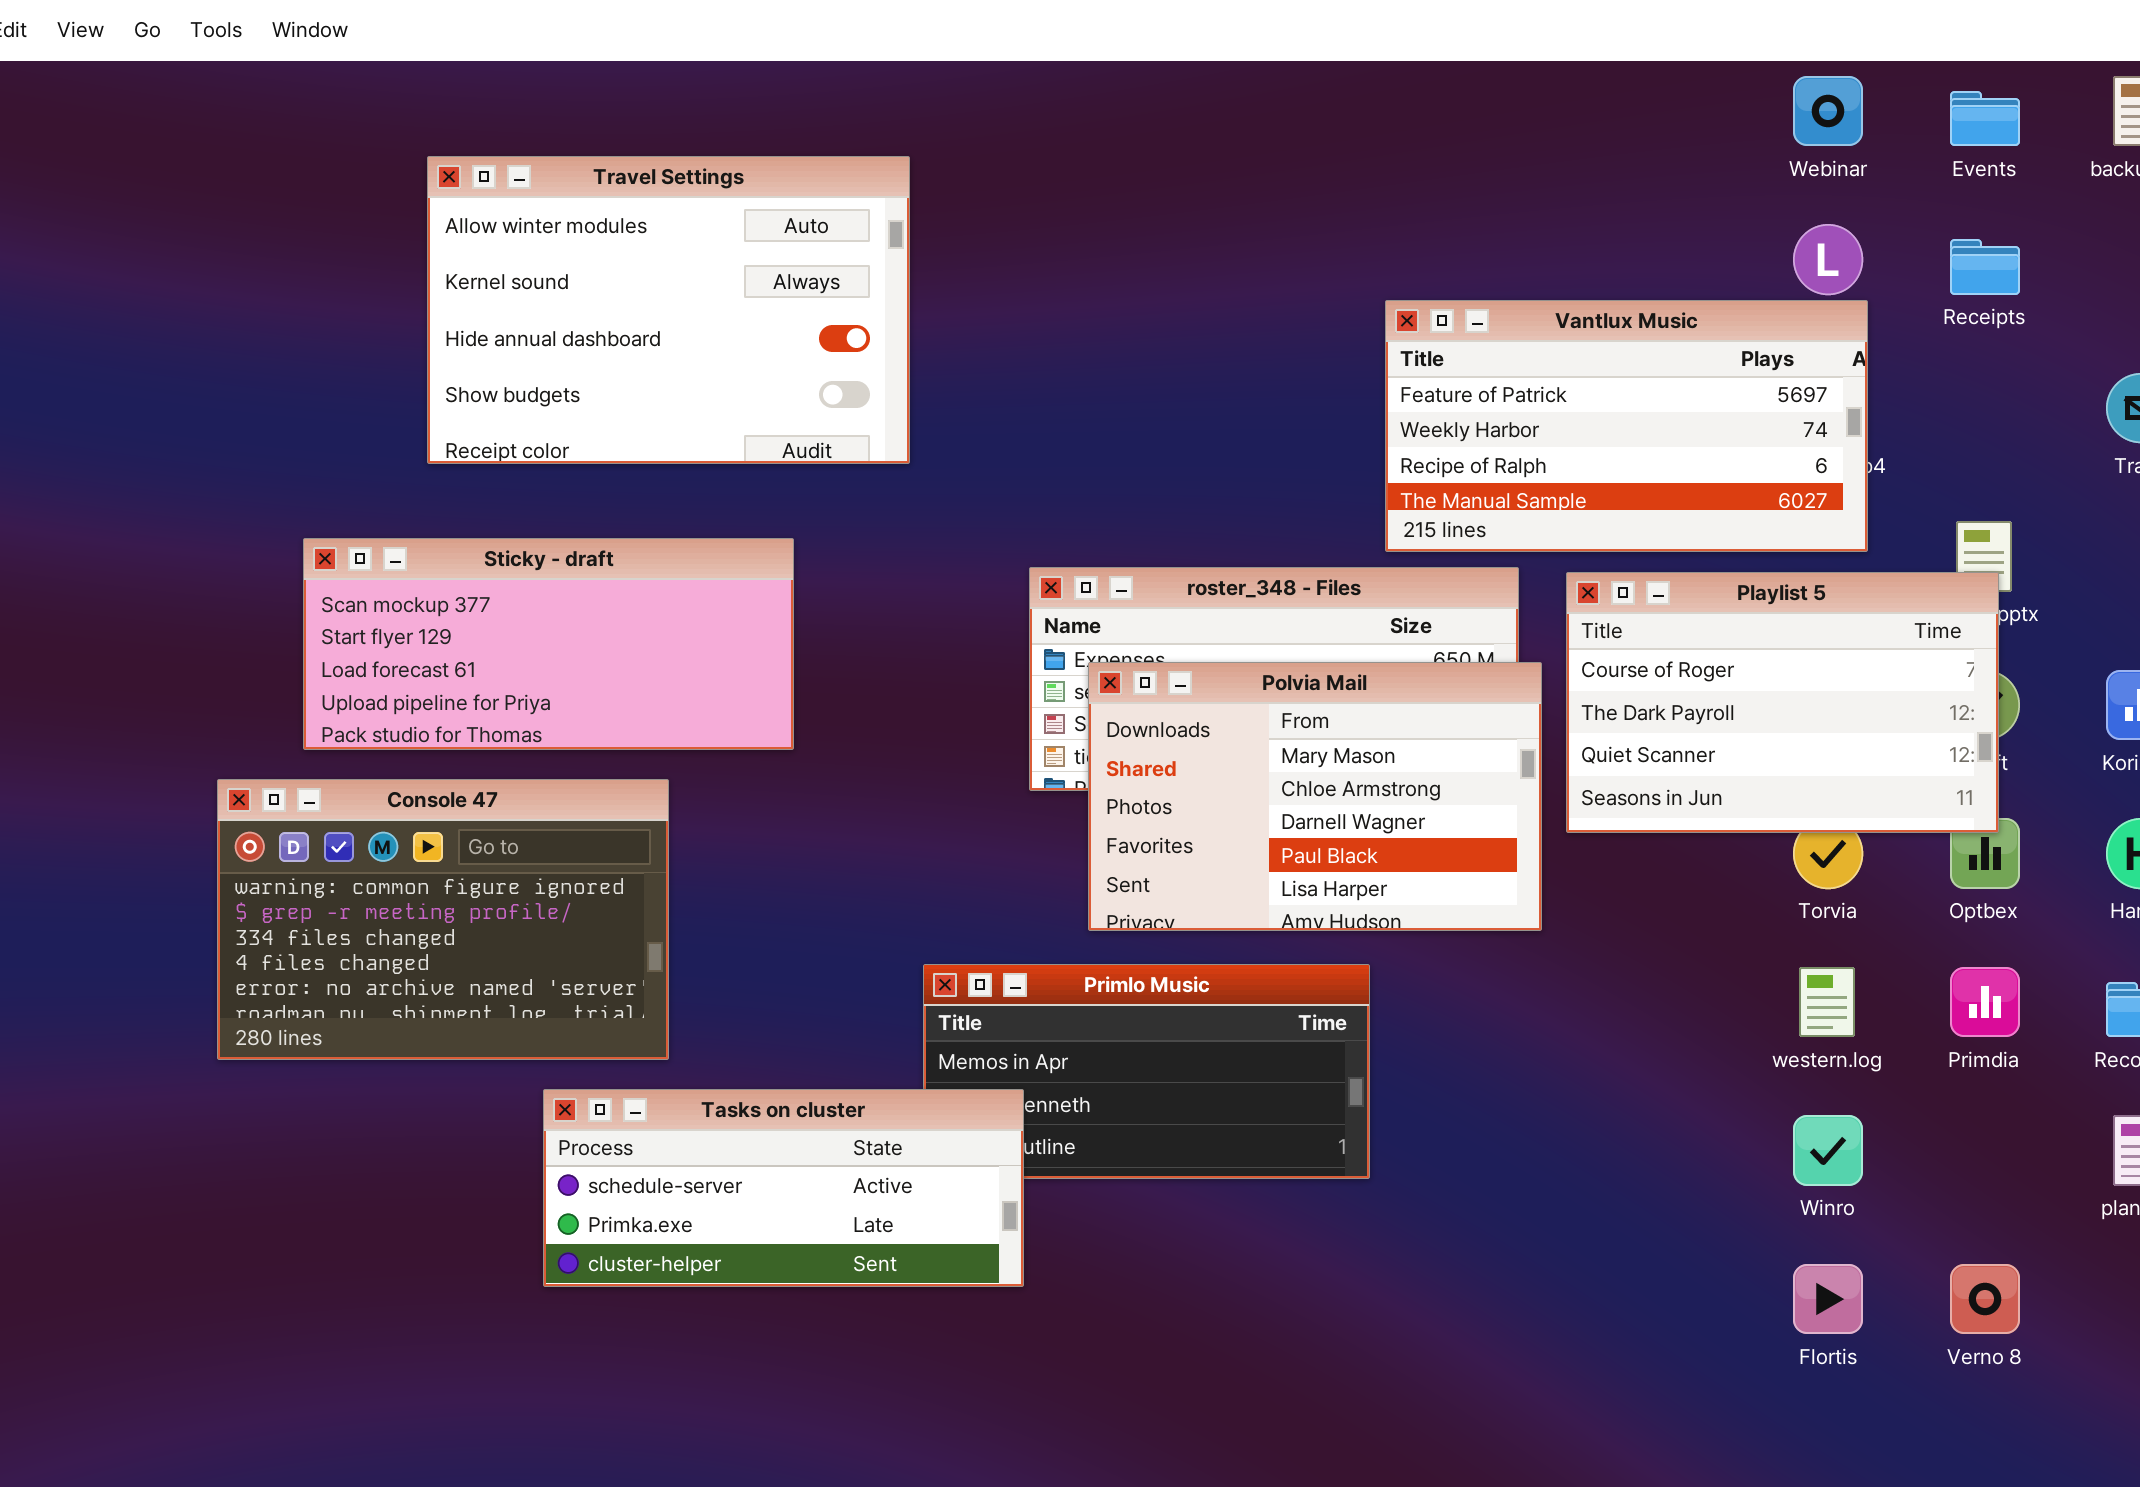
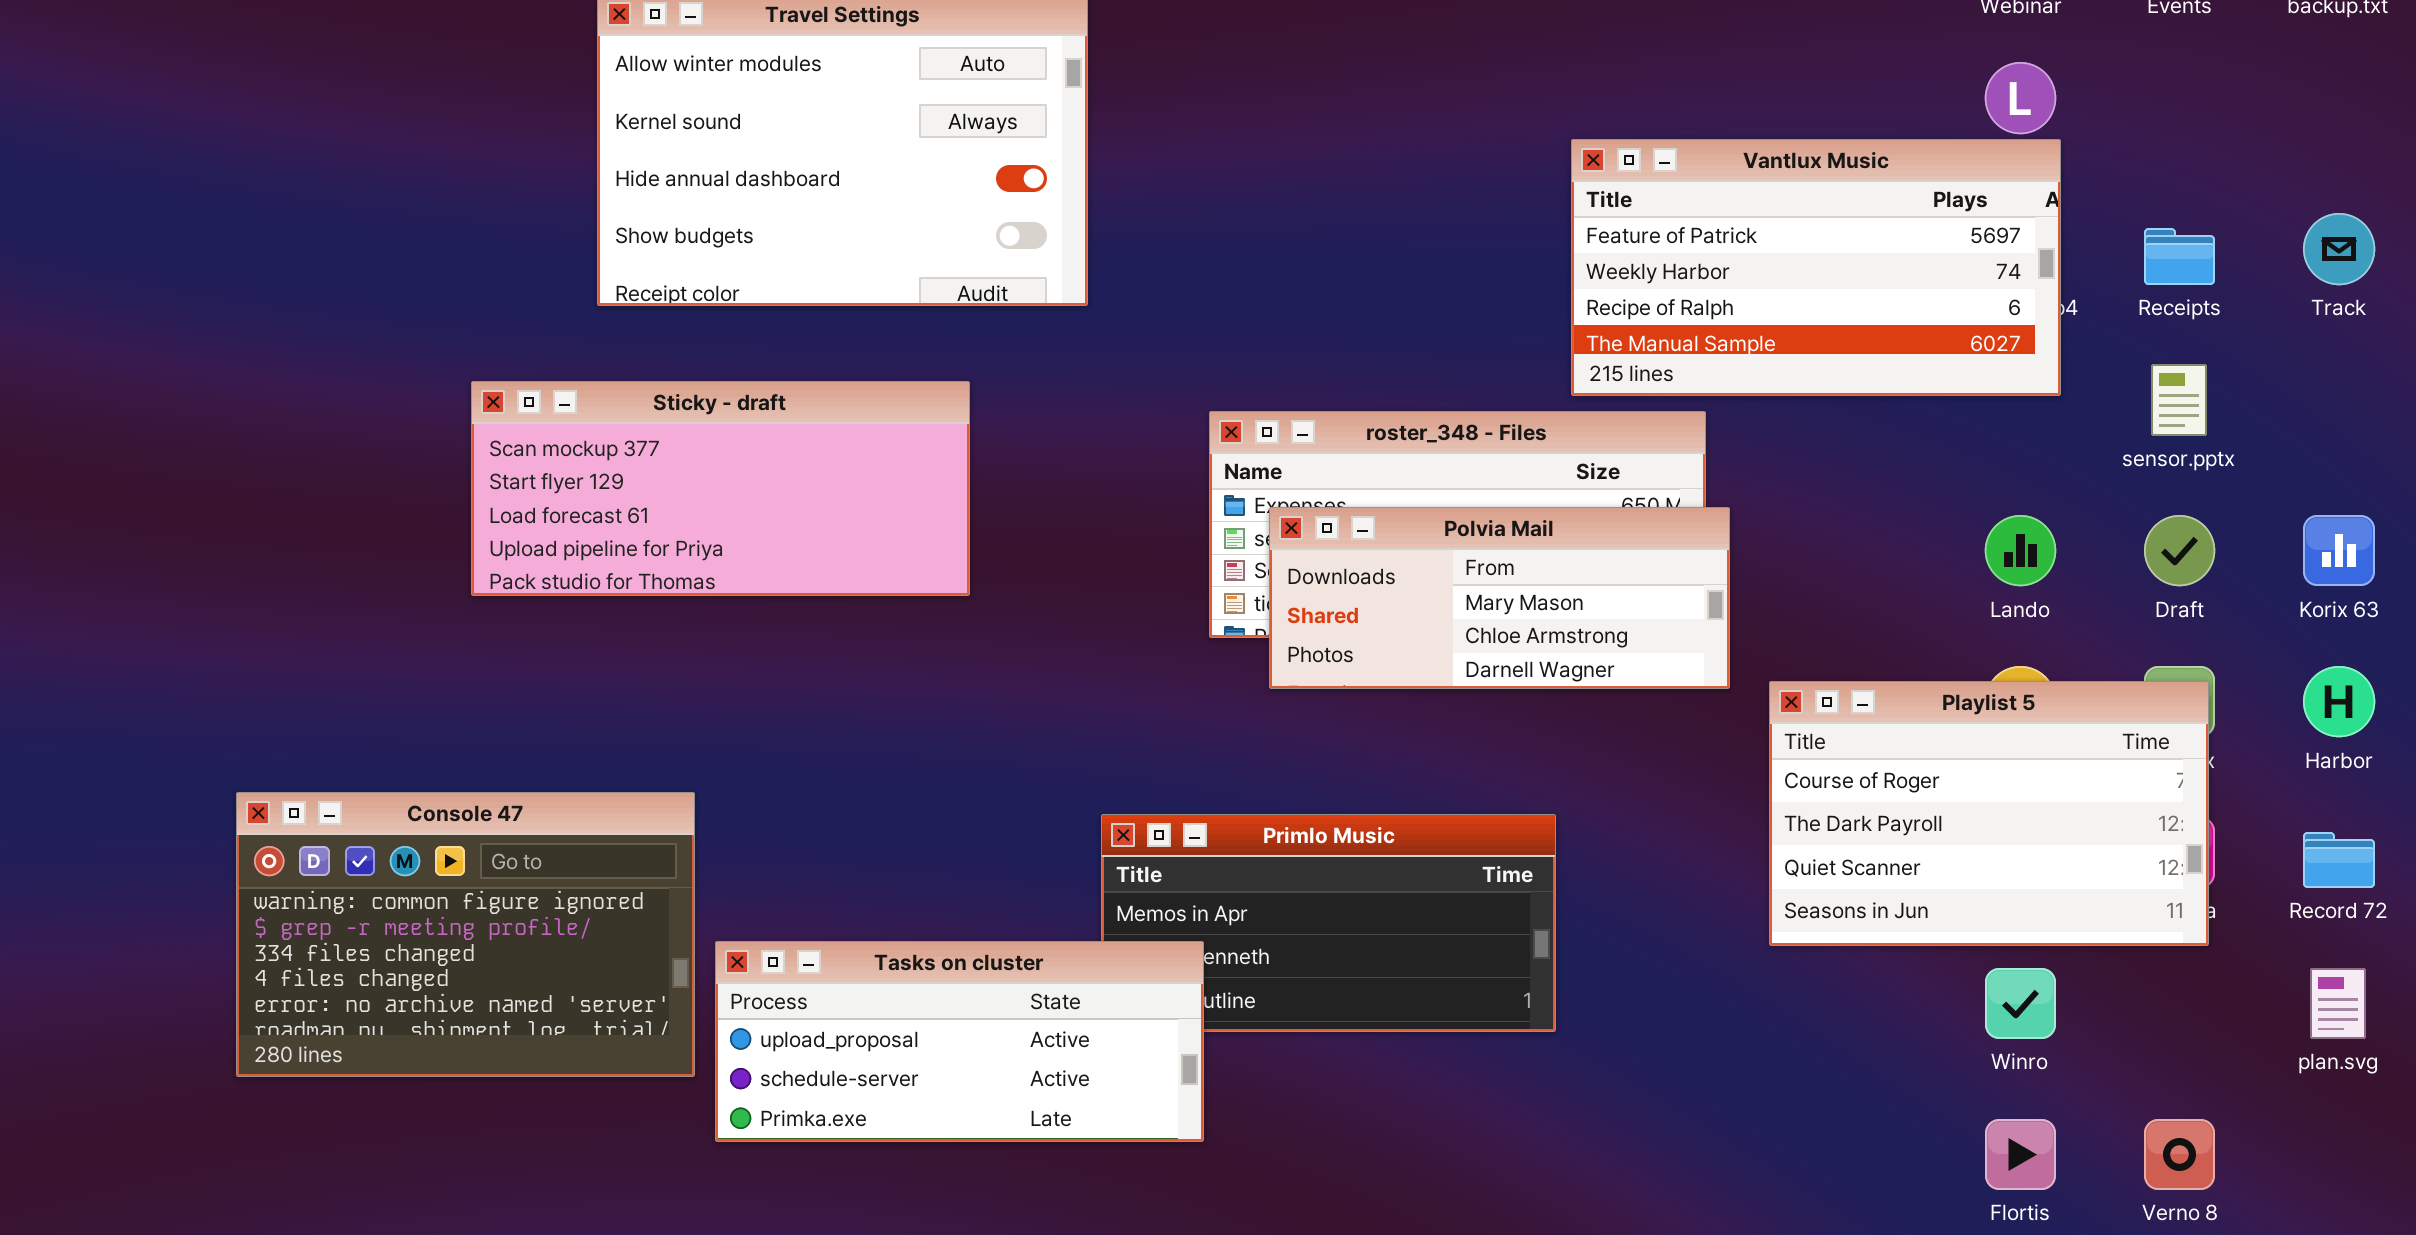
Receipts: [1950,239,2020,295] -> [2144,228,2215,285], moved
Playlist 5: [1566,572,1999,833] -> [1769,681,2209,946], moved
Polvia Mail: [1088,662,1542,931] -> [1269,507,1730,689], resized
Console 47: [217,779,669,1060] -> [236,792,695,1077], moved
Tasks on cluster: [543,1089,1024,1287] -> [715,941,1204,1142], scrolled up 1 row

